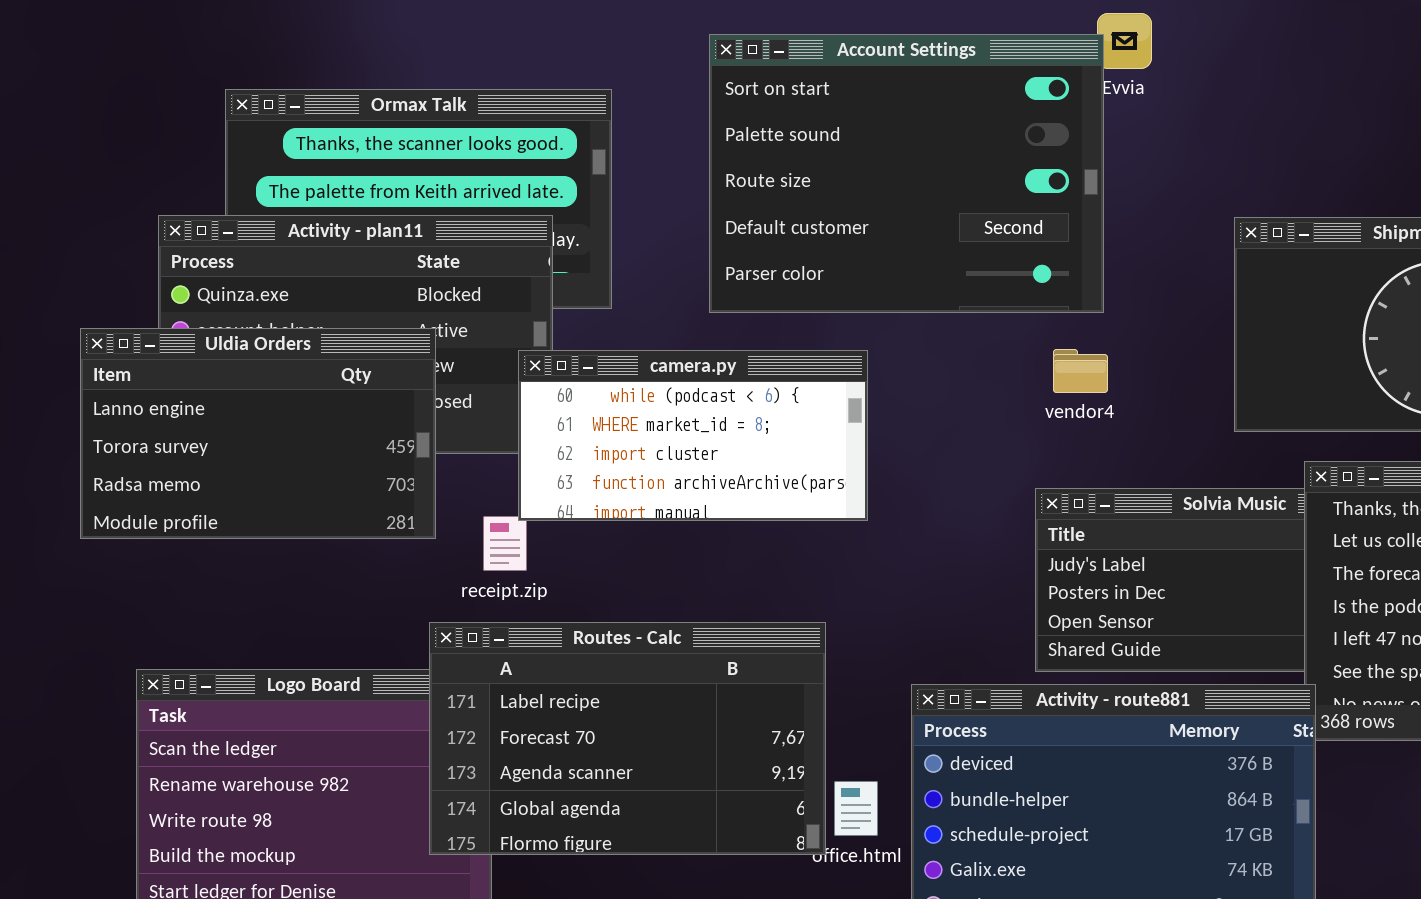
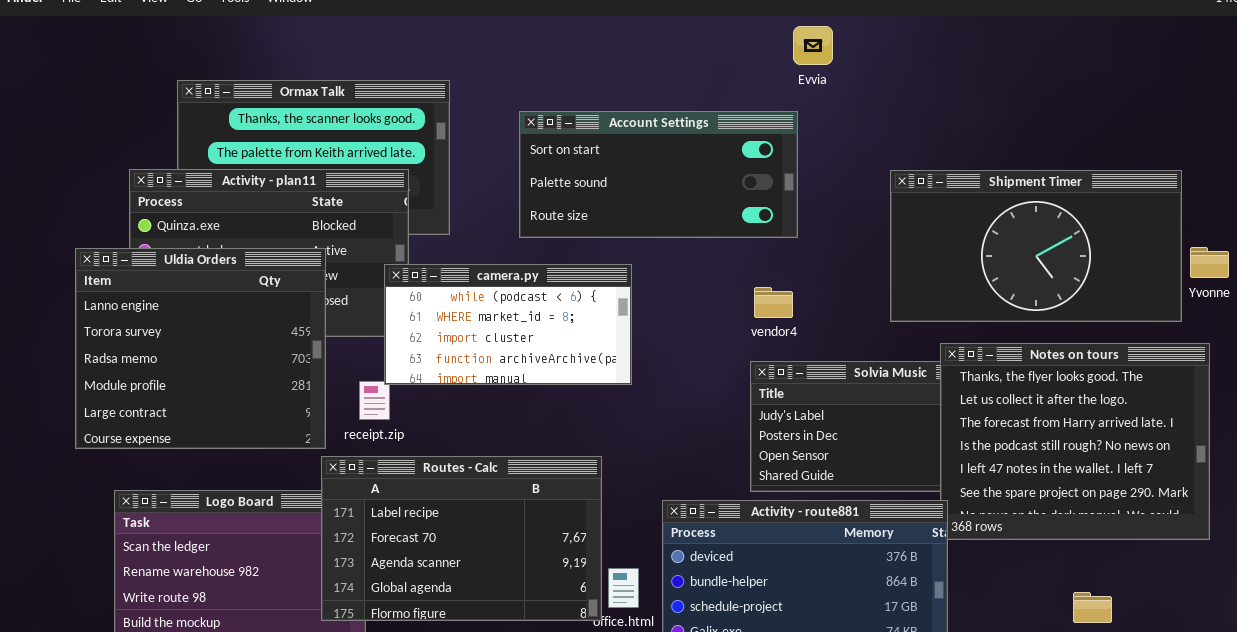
Account Settings: [709,34,1104,313] -> [519,111,798,238], resized
Uldia Orders: [80,328,436,539] -> [75,248,326,449], resized
vendor4: [1053,349,1108,393] -> [754,287,793,318], moved

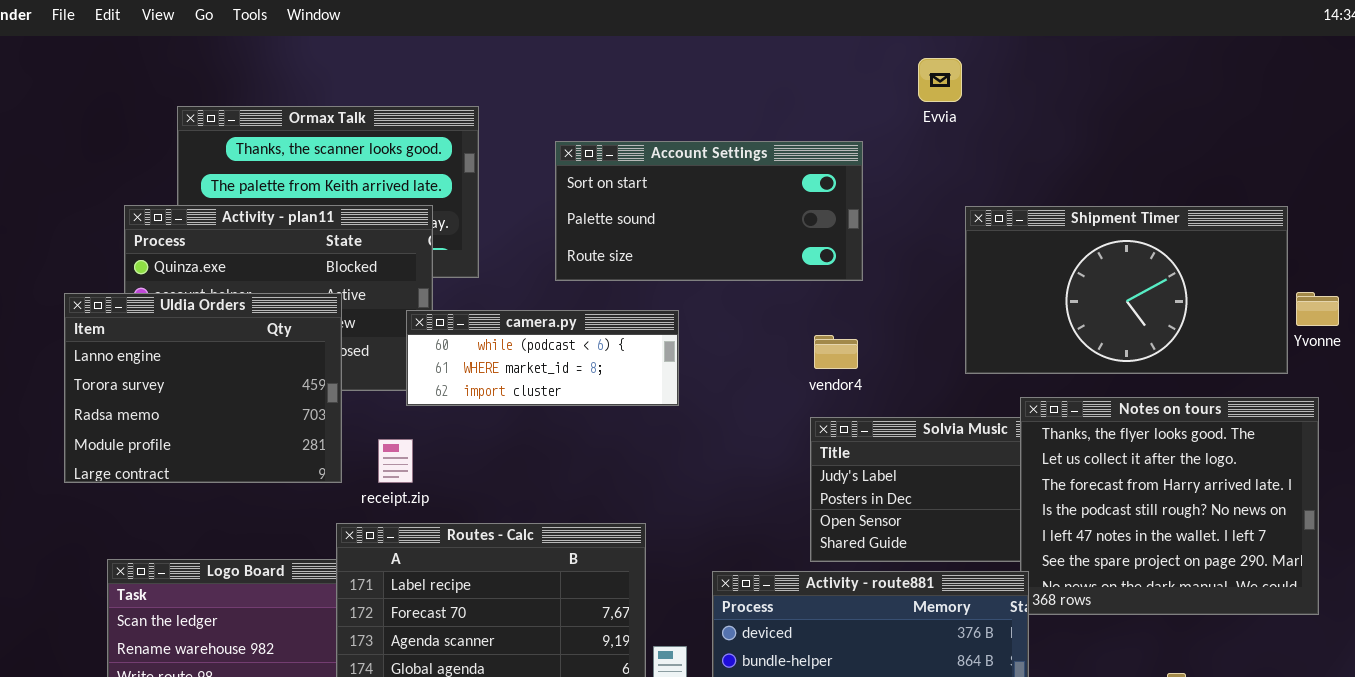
Evvia: [793,26,833,65] -> [918,58,962,102], moved
Uldia Orders: [75,248,326,449] -> [64,293,342,483], resized
camera.py: [384,264,632,385] -> [406,310,679,406], resized

